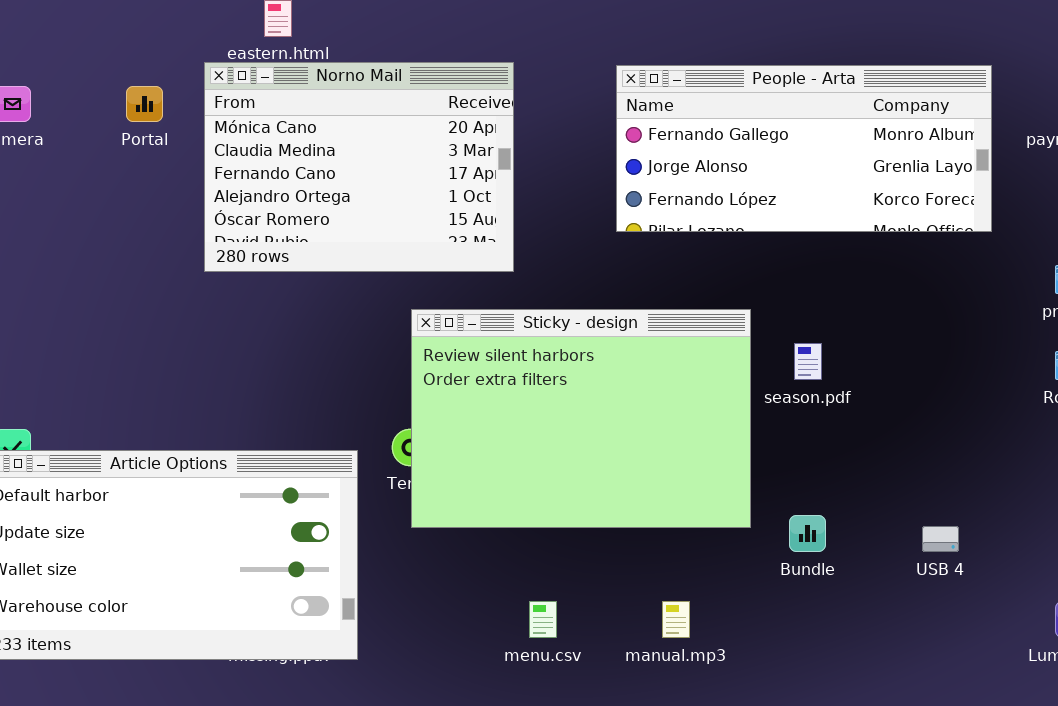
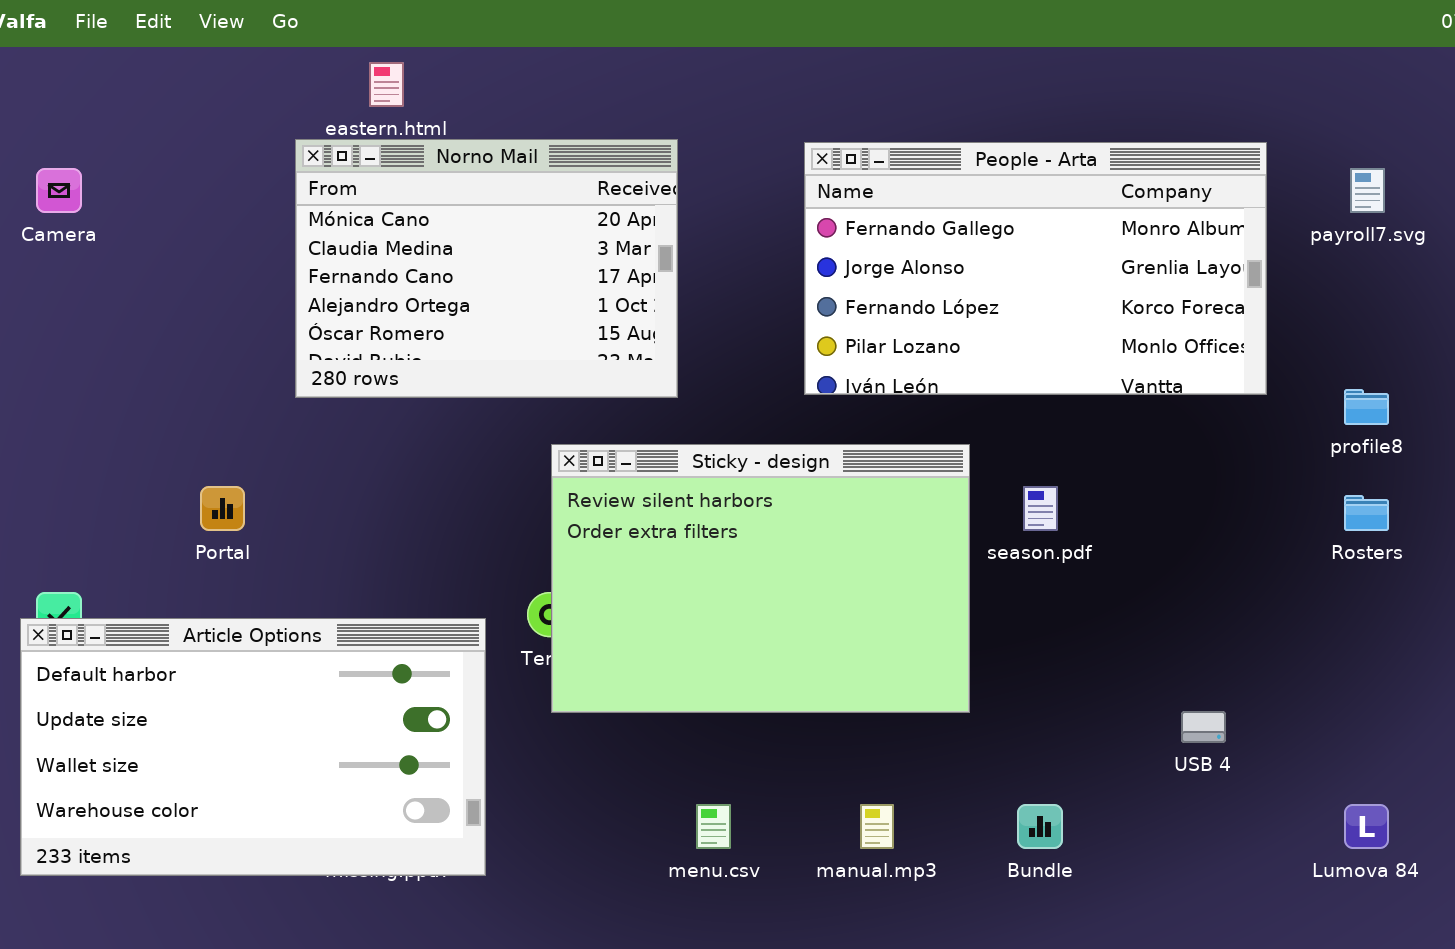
People - Arta: [616,65,992,232] -> [804,142,1267,395], resized
Portal: [126,86,163,122] -> [200,486,245,531], moved
Bundle: [789,515,826,552] -> [1017,804,1063,849], moved

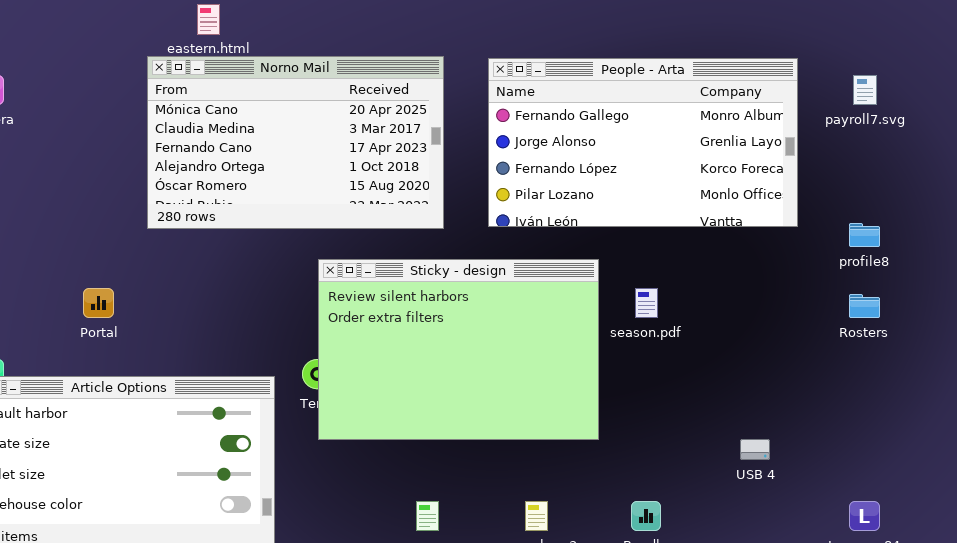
Norno Mail: [295,139,678,398] -> [147,56,444,229], resized

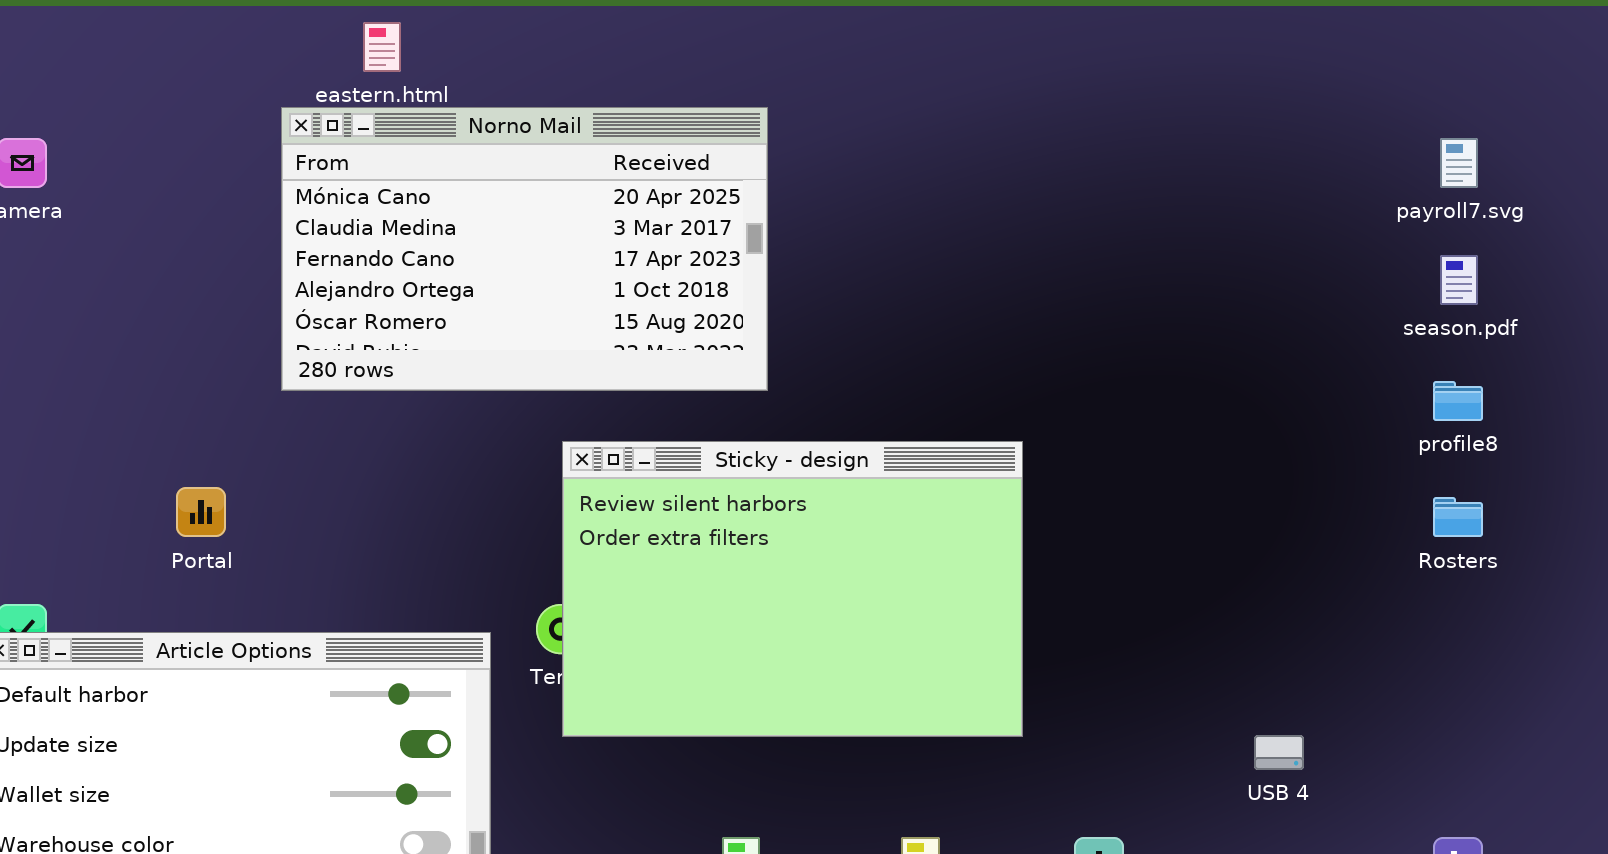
People - Arta: [488,58,798,227] -> none, closed
season.pdf: [635,288,658,318] -> [1440,255,1478,305], moved

